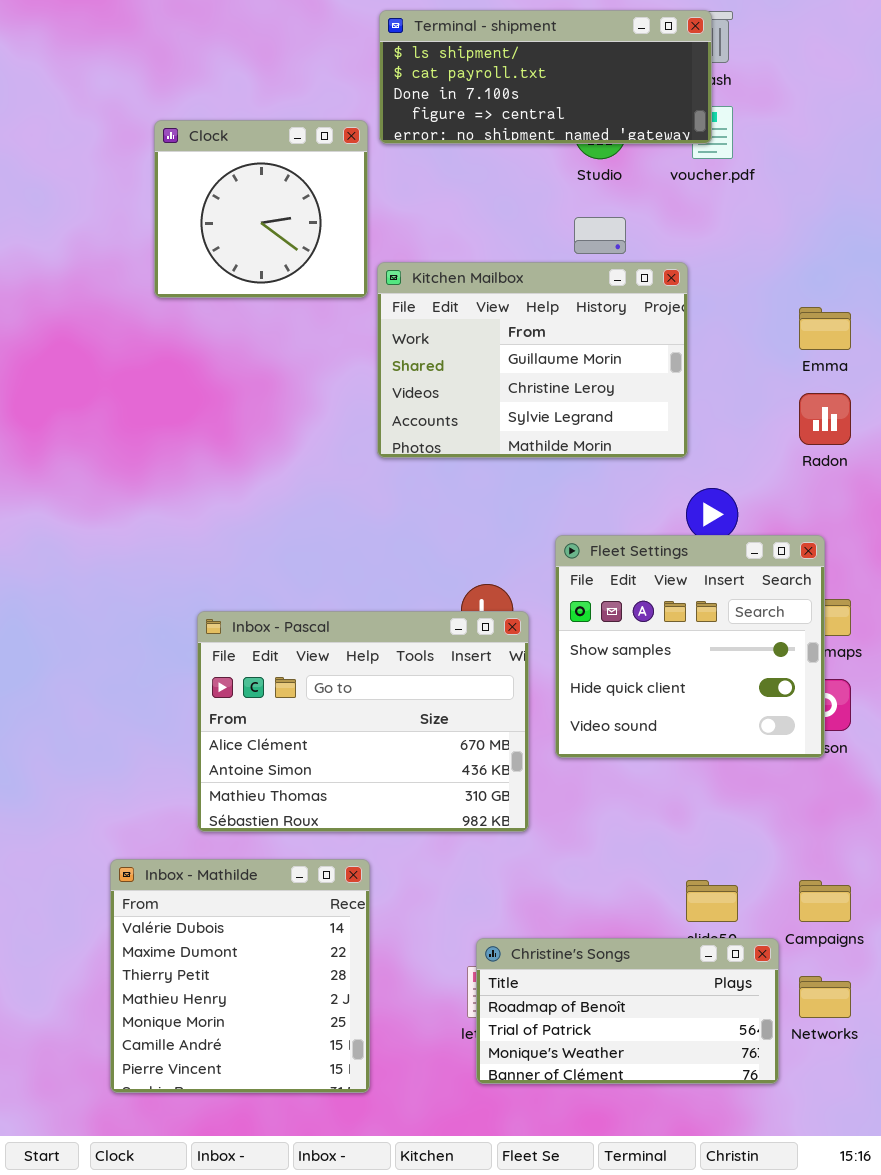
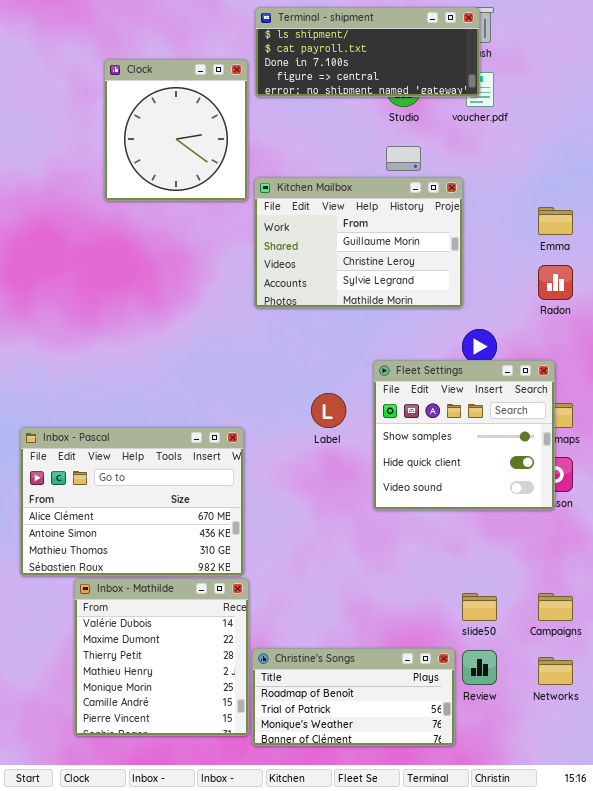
Clock: [154,120,368,298] -> [104,59,248,201], resized
Inbox - Pascal: [197,611,529,832] -> [20,427,244,576], moved
Christine's Songs: [476,938,779,1084] -> [252,648,455,746], moved

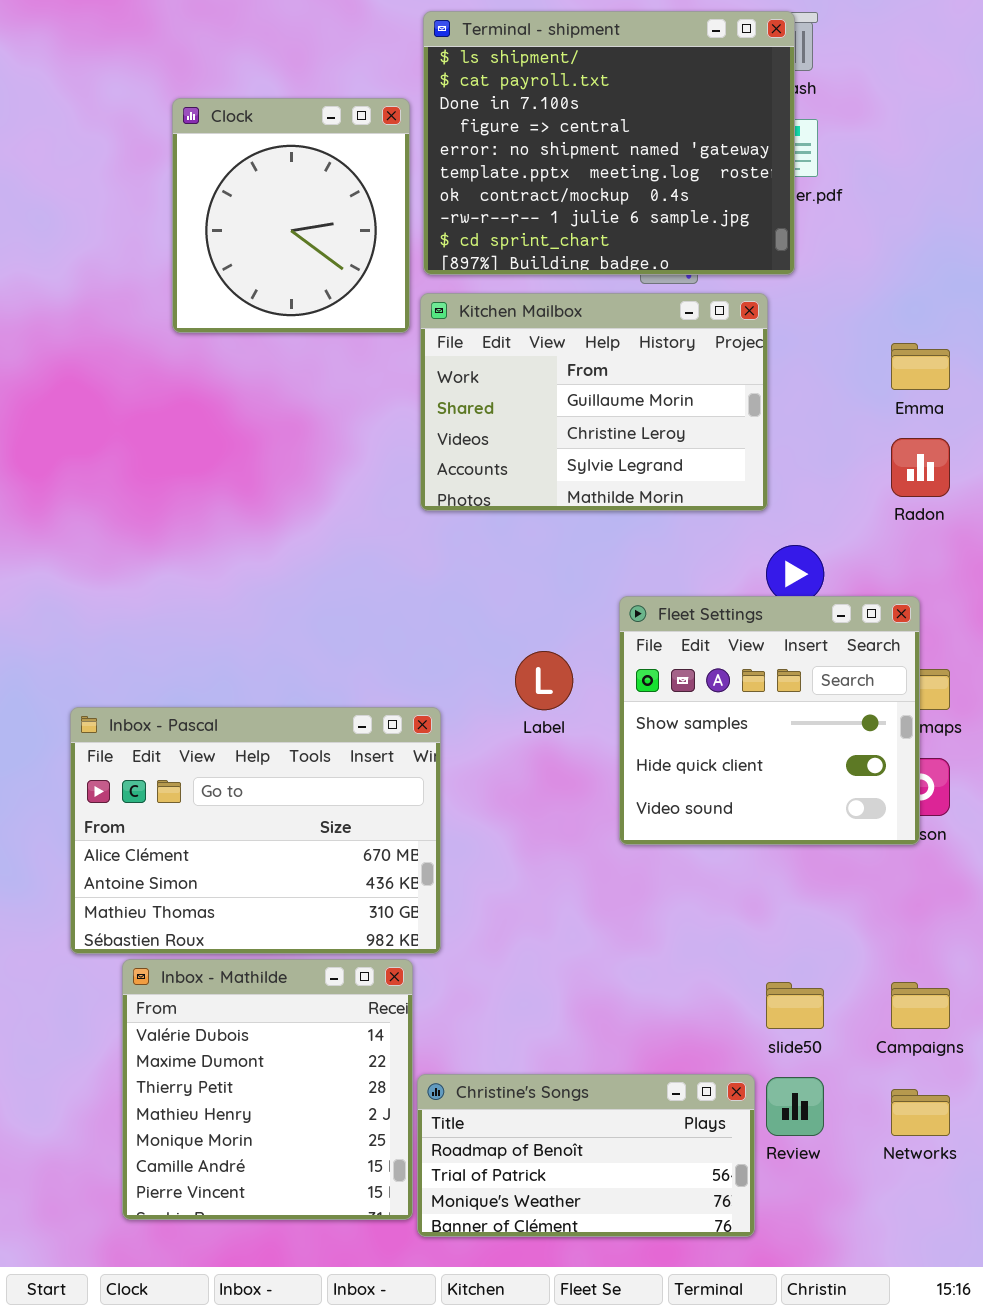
Terminal - shipment: [255,7,480,97] -> [423,11,795,275], resized
Inbox - Pascal: [20,427,244,576] -> [70,707,441,954], moved

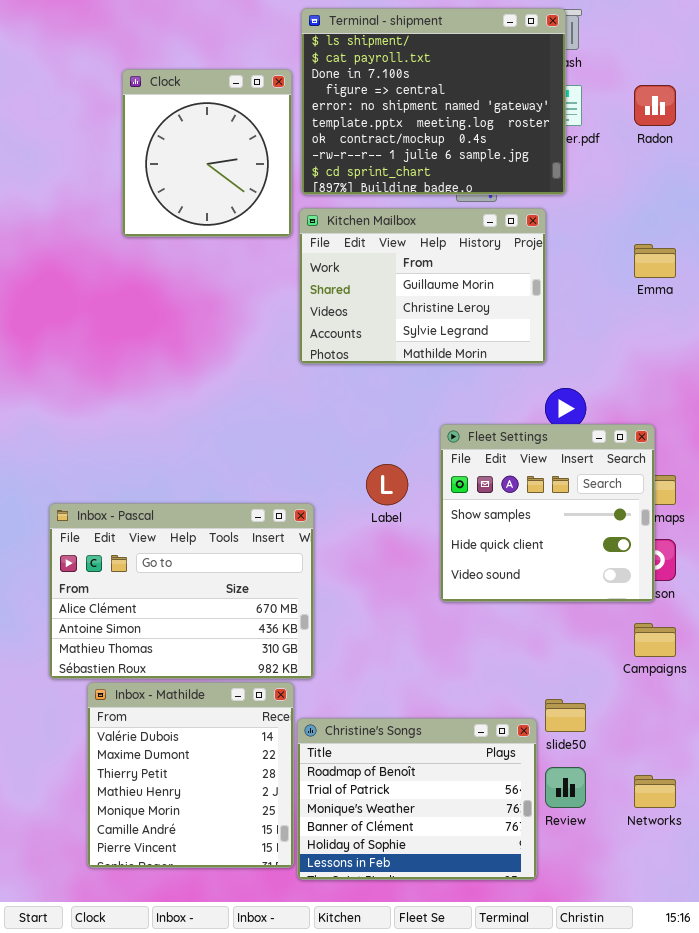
Radon: [891,438,950,497] -> [634,85,676,126], moved
Campaigns: [891,982,950,1029] -> [634,623,676,657], moved
Christine's Songs: [417,1074,755,1237] -> [297,718,537,880], resized

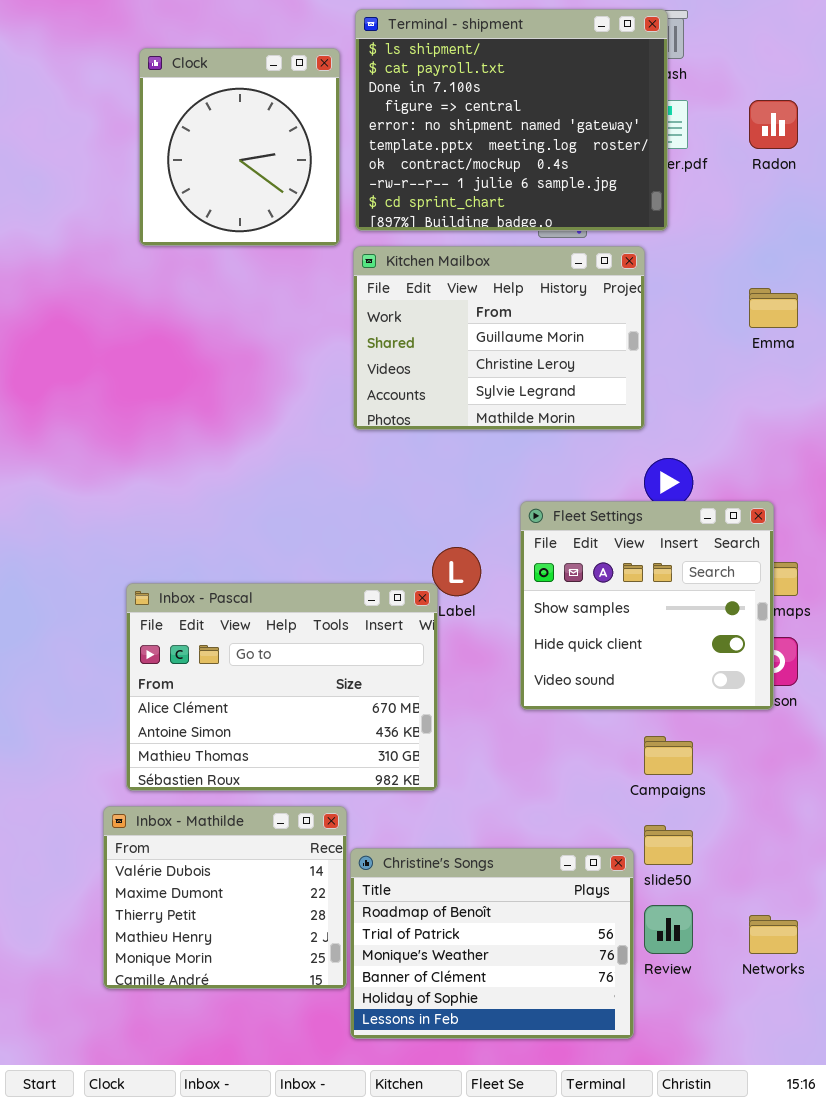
Clock: [122,69,292,237] -> [139,48,340,246], moved
Inbox - Pascal: [49,503,314,679] -> [126,583,438,791], moved
Campaigns: [634,623,676,657] -> [644,736,693,775], moved
Inbox - Mathilde: [87,682,294,868] -> [103,806,347,989], resized

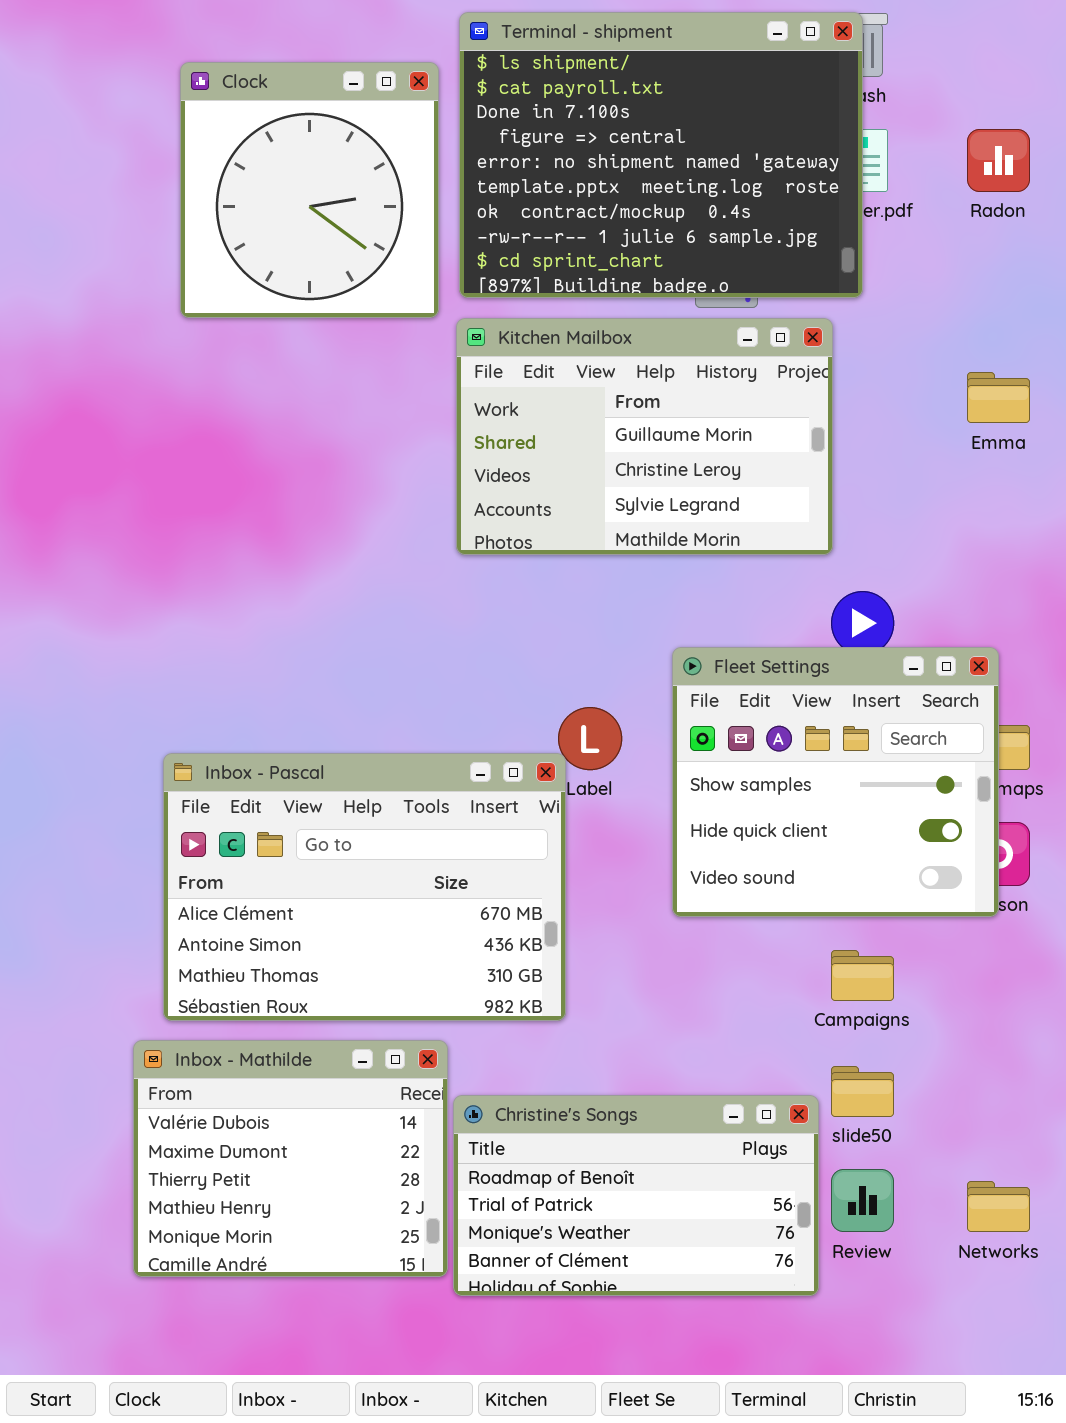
Christine's Songs: [350,848,634,1039] -> [453,1095,819,1296], resized

